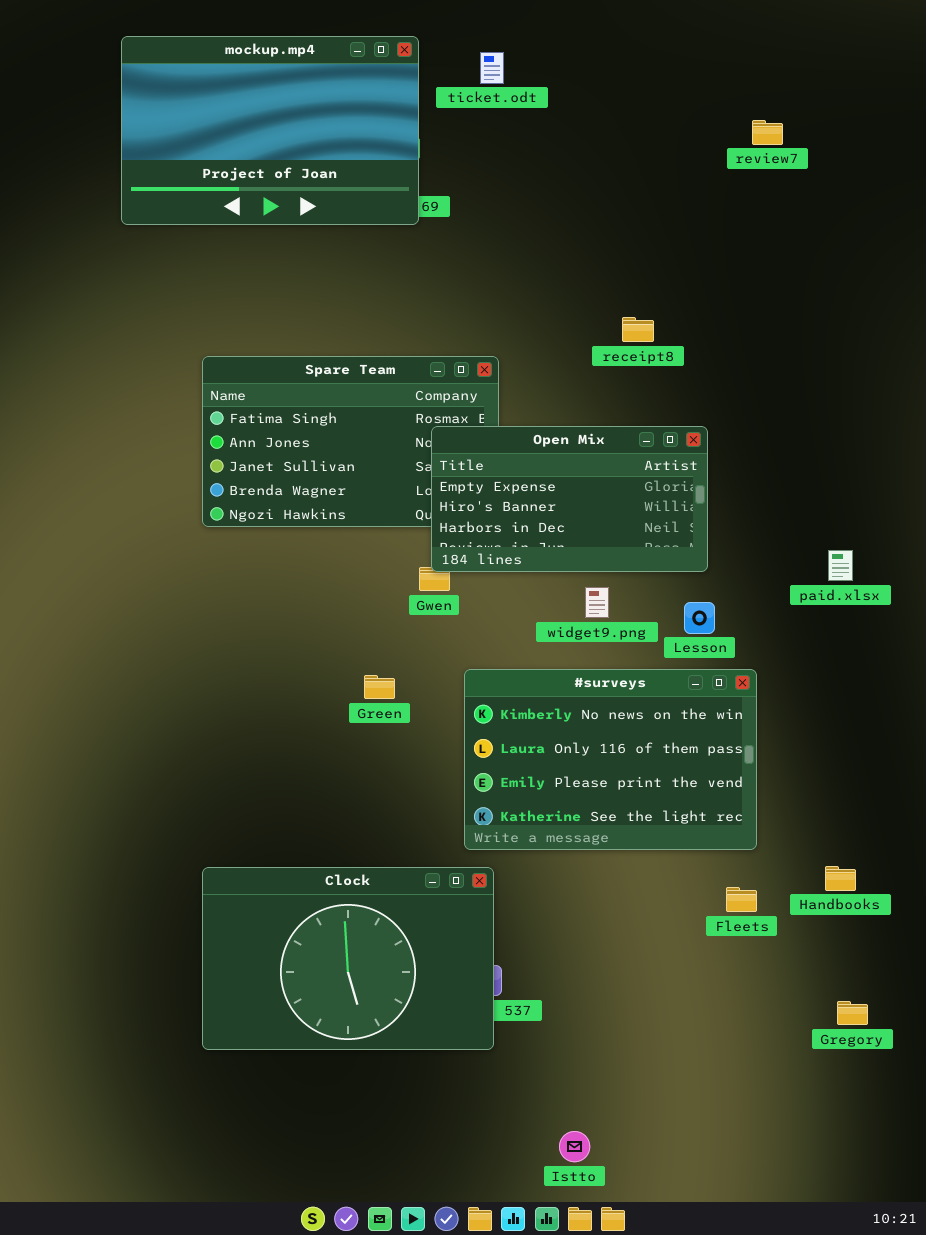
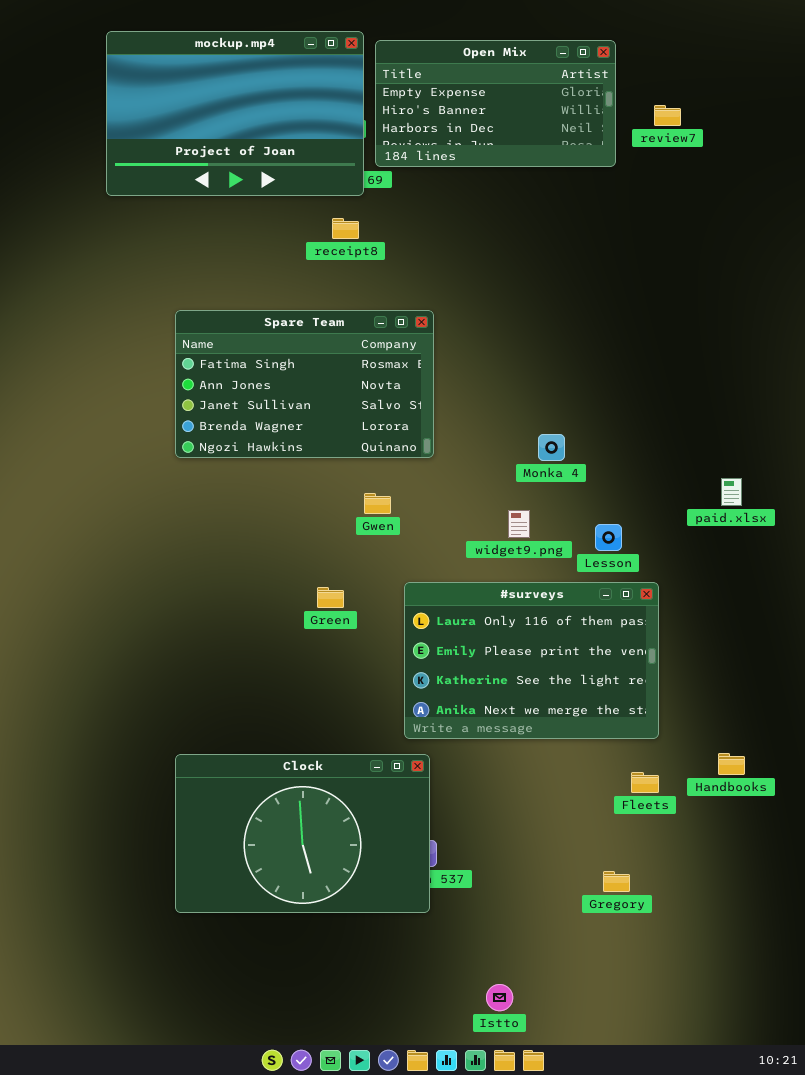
receipt8: [622,317,654,342] -> [332,218,359,239], moved
Open Mix: [431,426,708,572] -> [375,40,616,167], moved
#surveys: [464,669,757,850] -> [404,582,659,739], scrolled down 1 row
Gregory: [837,1001,868,1025] -> [603,871,630,892], moved

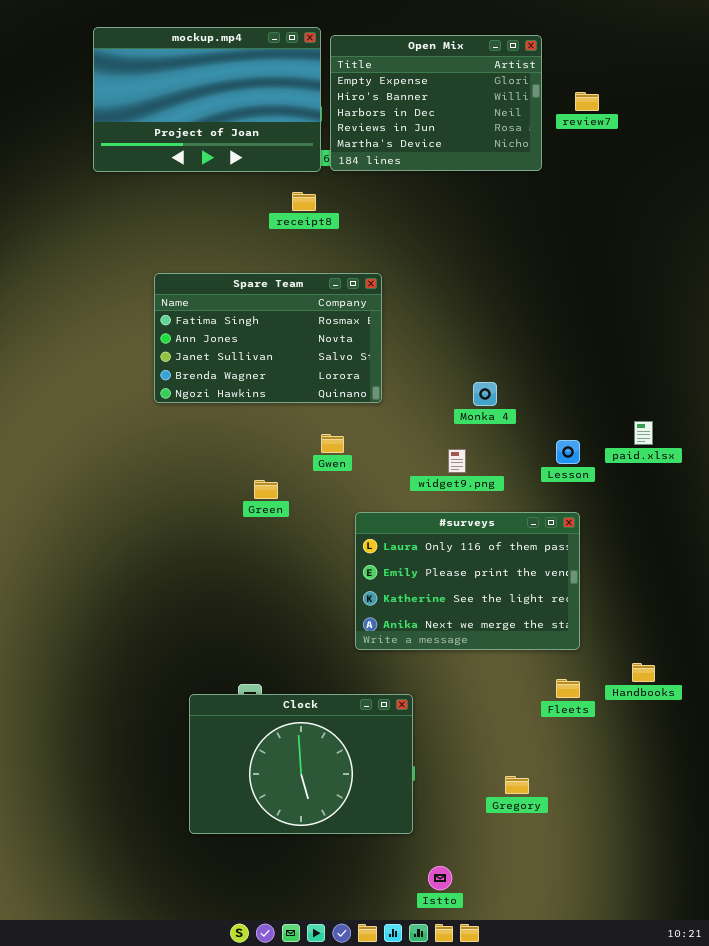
Open Mix: [375,40,616,167] -> [330,35,542,171], resized
Lesson: [595,524,622,551] -> [556,440,580,464], moved
Green: [317,587,344,608] -> [254,480,278,499], moved
Clock: [175,754,430,913] -> [189,694,413,834], moved
Gregory: [603,871,630,892] -> [505,776,529,794], moved

